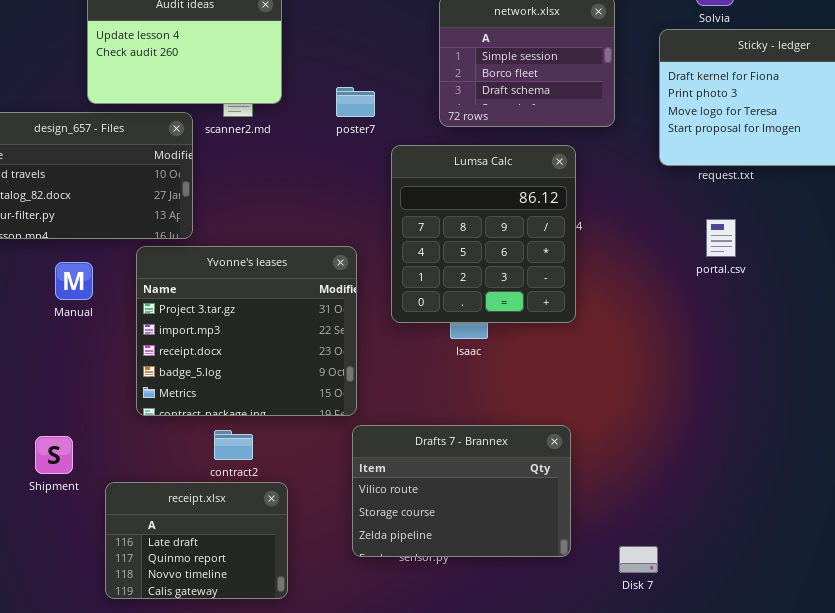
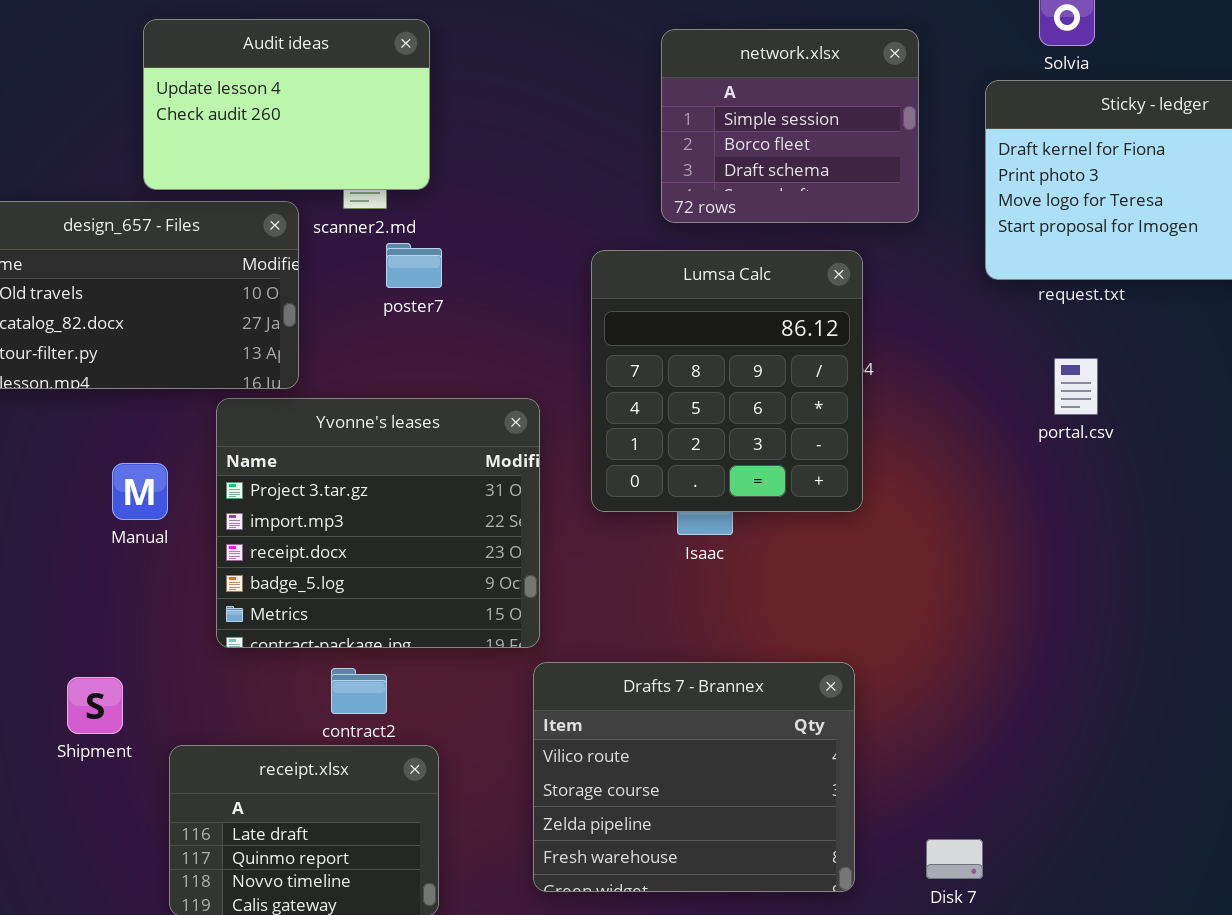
poster7: [336,87,375,117] -> [386,243,442,288], moved
Manual: [55,262,93,300] -> [112,463,168,520], moved
Drafts 7 - Brannex: [352,425,571,557] -> [533,662,855,892], resized

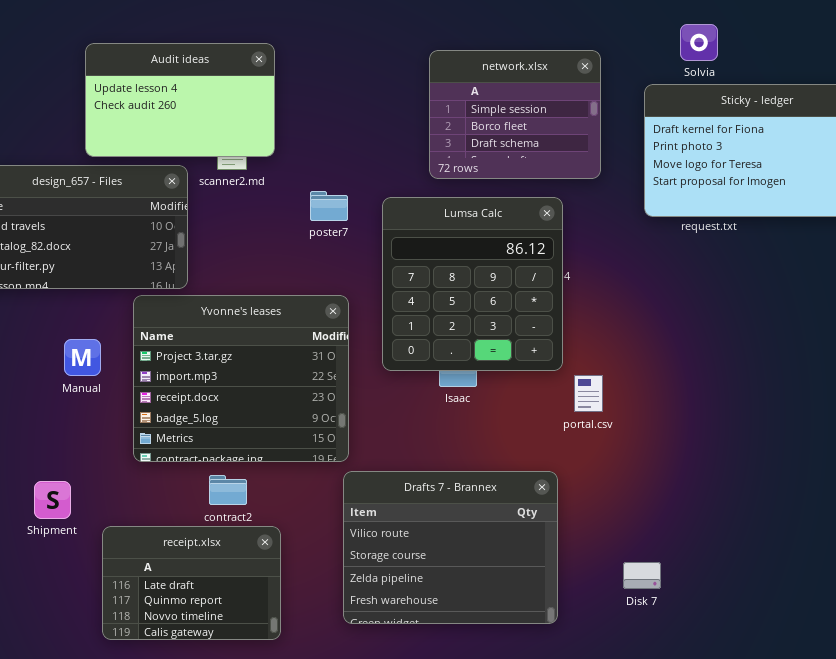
poster7: [386,243,442,288] -> [310,191,348,221], moved
portal.csv: [1054,358,1098,415] -> [574,375,603,412], moved
Disk 7: [926,839,983,879] -> [623,562,661,589], moved

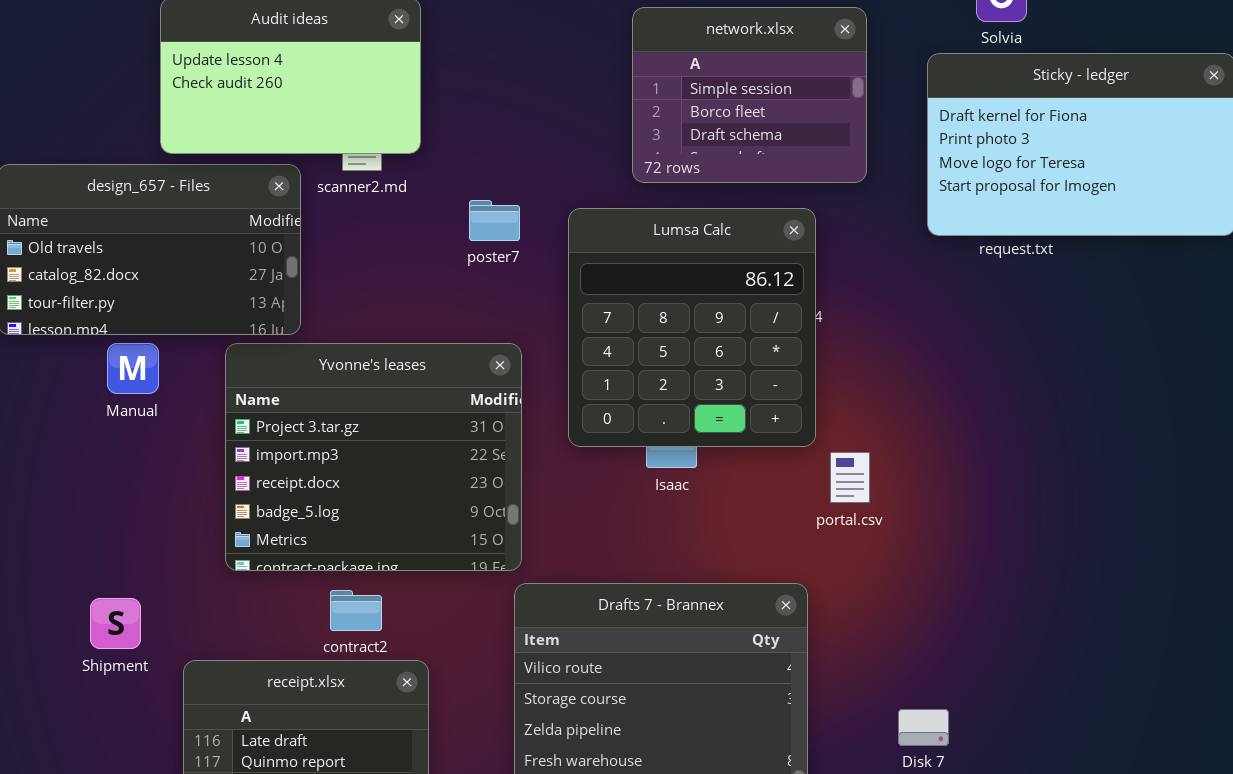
Manual: [64,339,101,376] -> [107,343,159,394], moved

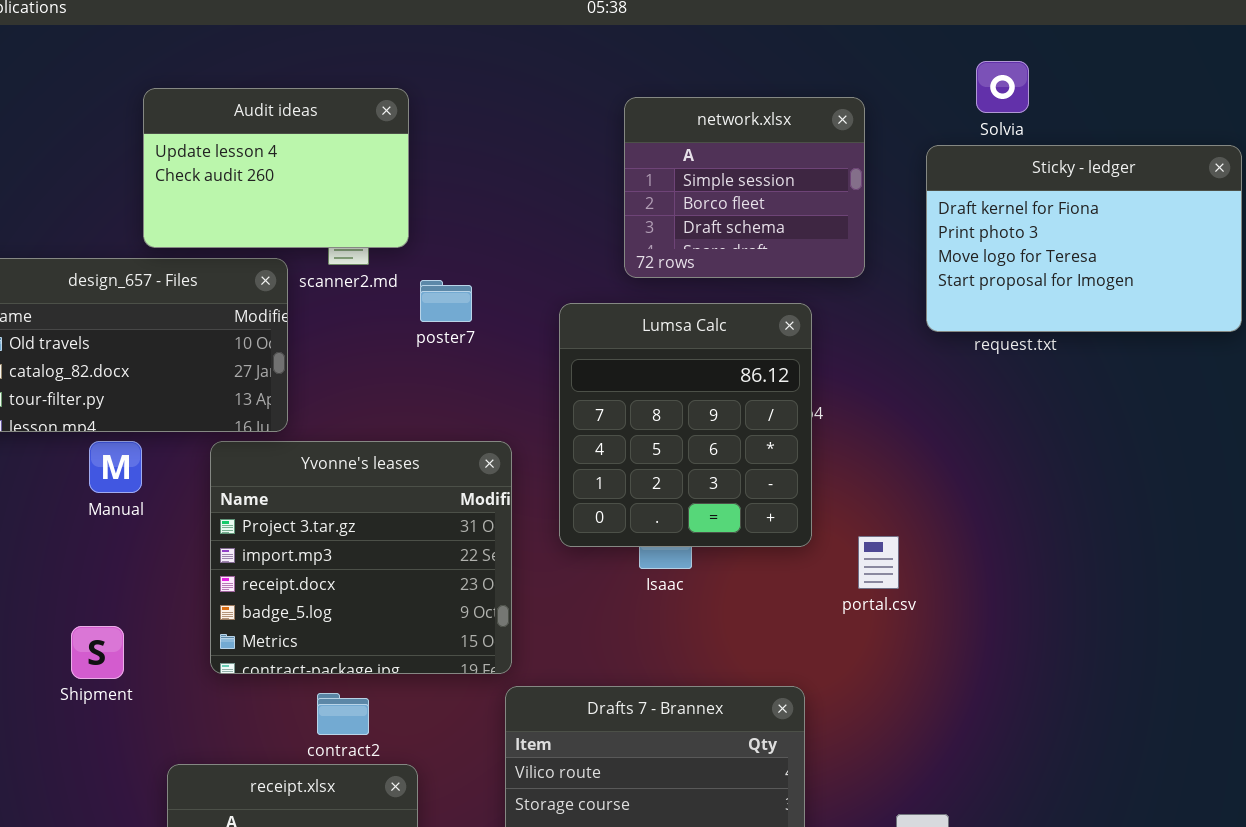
poster7: [469,200,520,241] -> [420,280,472,322], moved
portal.csv: [830,452,870,503] -> [858,536,899,589], moved
Shipment: [90,598,141,649] -> [71,626,124,679], moved

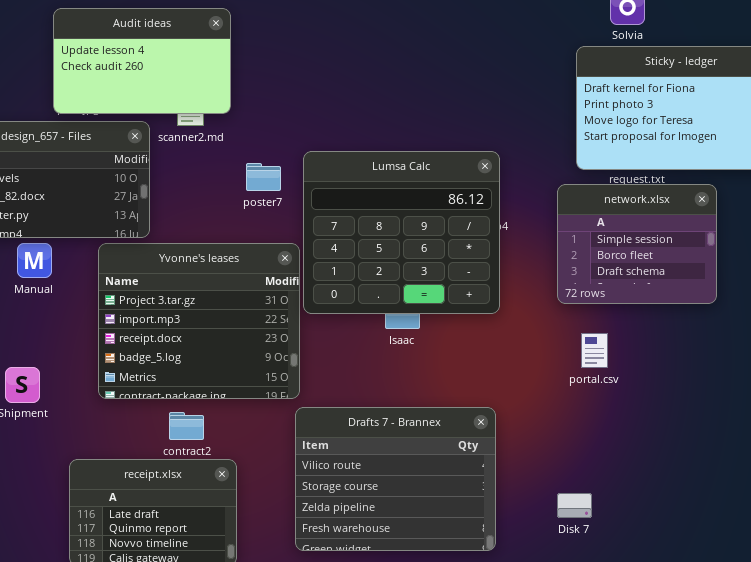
network.xlsx: [624,97,865,278] -> [557,184,717,304], moved
poster7: [420,280,472,322] -> [246,163,281,191], moved
Lumsa Calc: [559,303,812,547] -> [303,151,500,314], resized
portal.csv: [858,536,899,589] -> [581,333,608,368], moved

